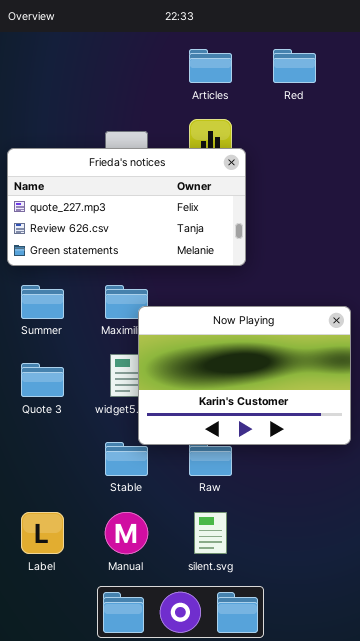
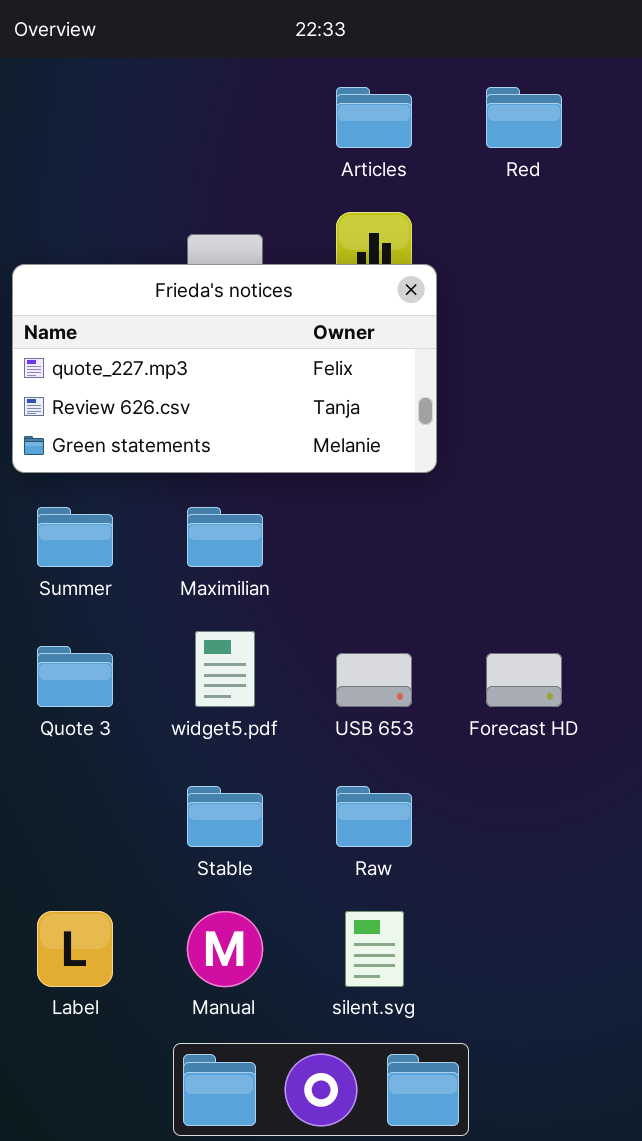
Now Playing: [138,306,351,445] -> none, closed

